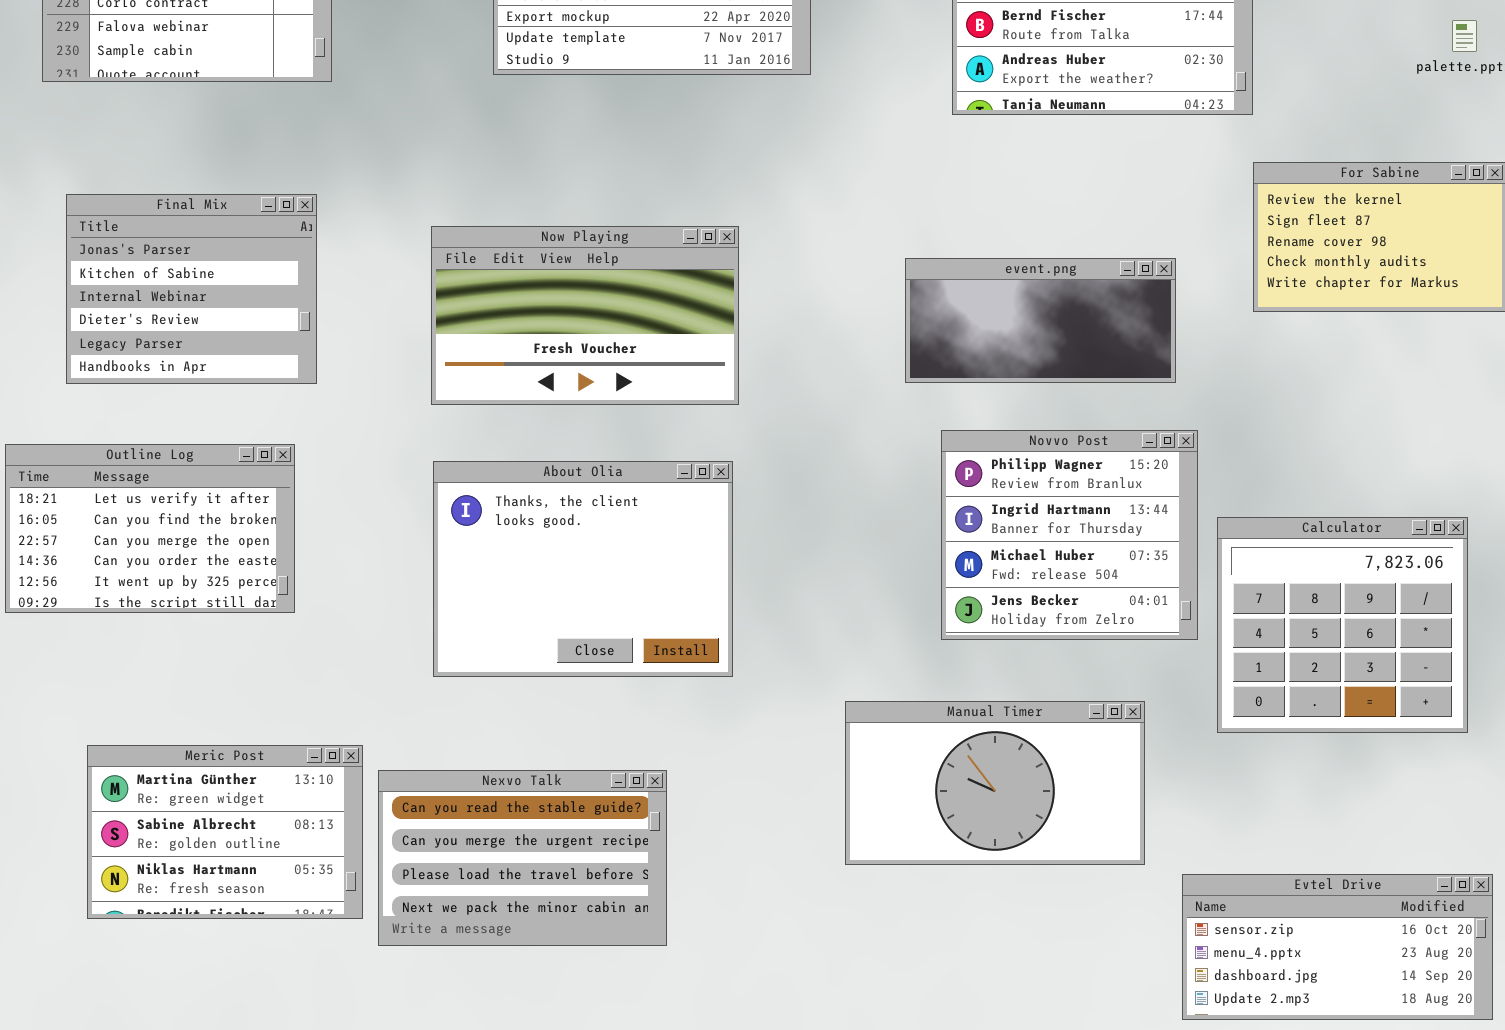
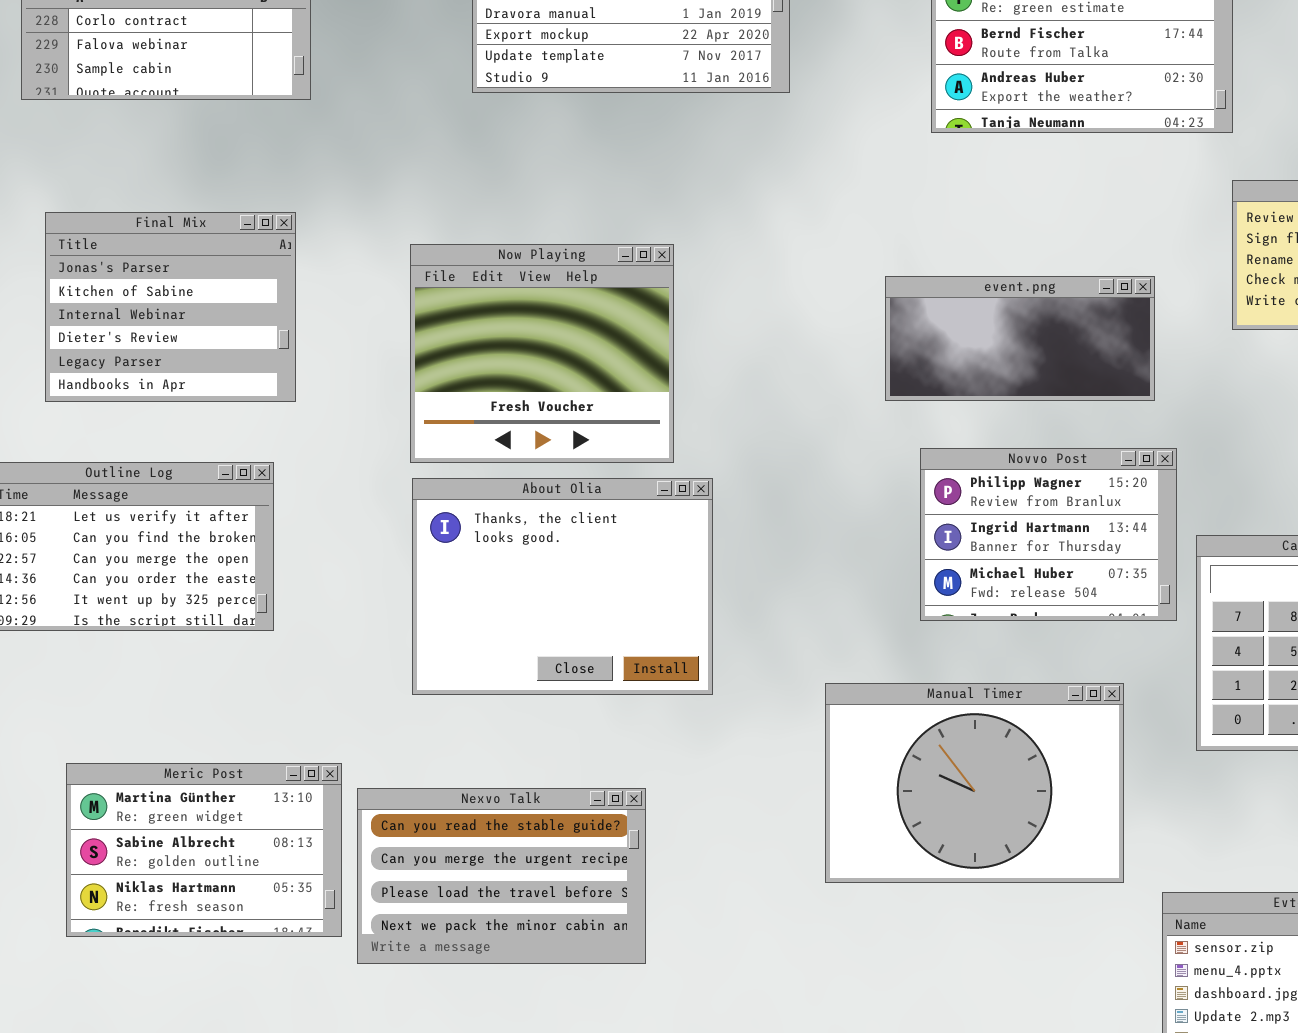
Now Playing: [431,226,739,405] -> [410,244,674,463], resized
Novvo Post: [941,430,1198,640] -> [920,448,1177,621], resized
Manual Timer: [845,701,1145,865] -> [825,683,1124,883], resized

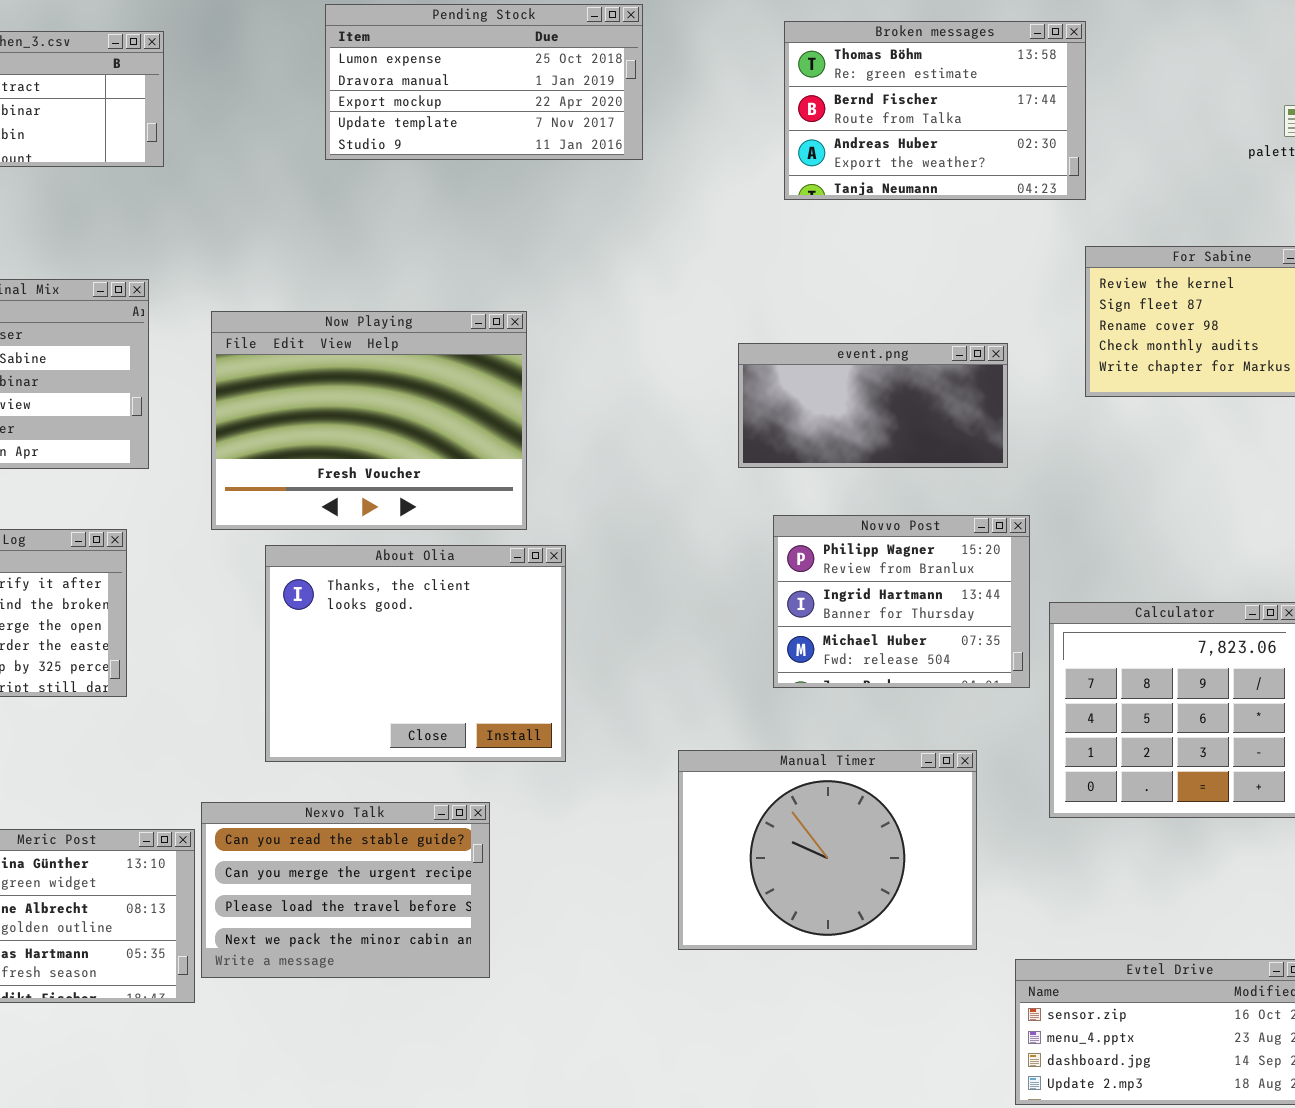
Now Playing: [410,244,674,463] -> [211,311,527,530], resized
Nexvo Talk: [357,788,646,964] -> [201,802,490,978], moved

